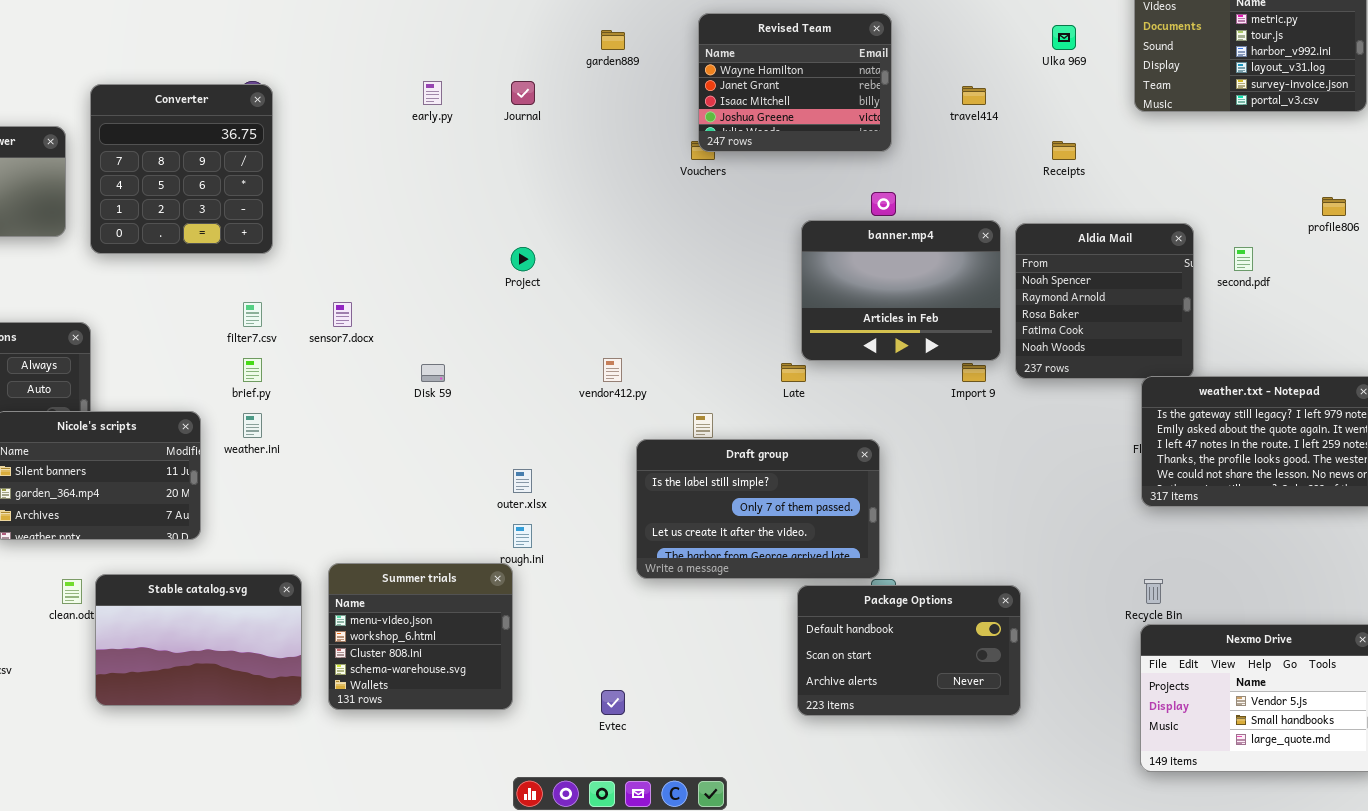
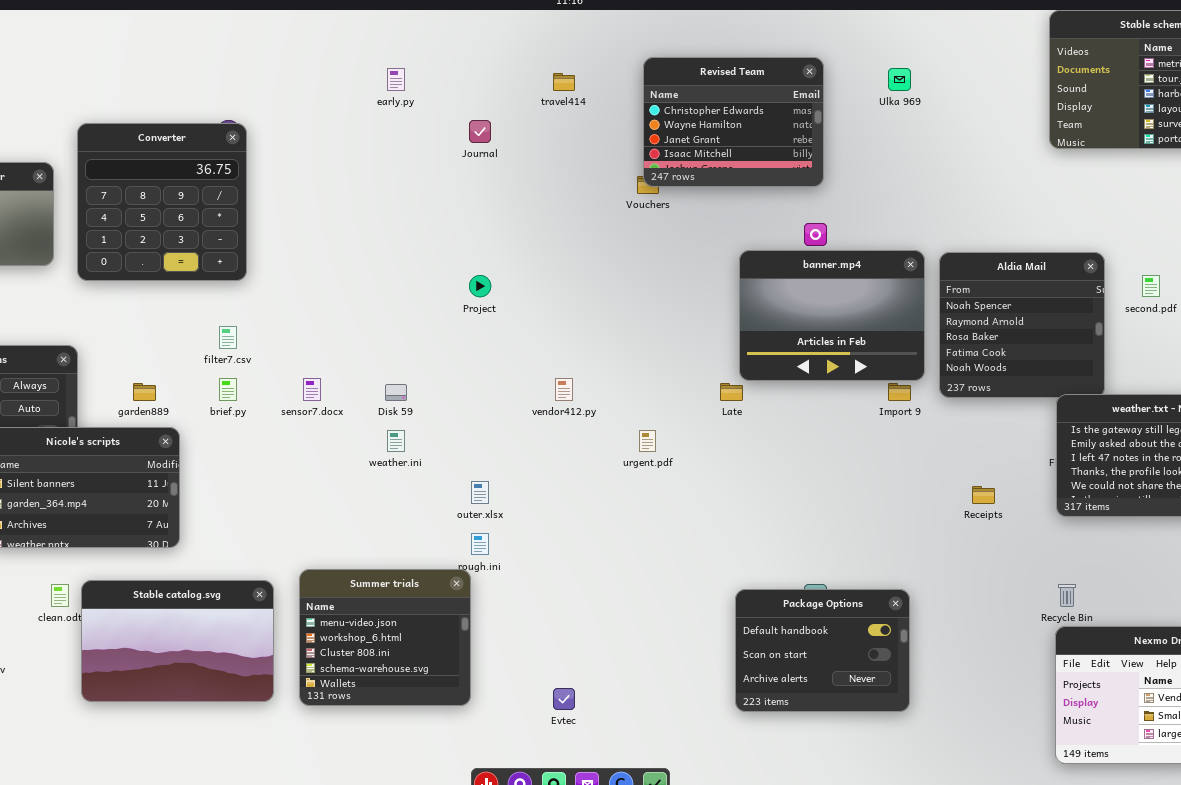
Revised Team: [698,13,892,152] -> [643,57,824,187], scrolled up 1 row
Ulka 969: [1052,25,1076,50] -> [888,68,911,91], moved
garden889: [601,30,625,50] -> [133,383,156,401], moved
early.py: [423,81,442,105] -> [387,68,405,91], moved
travel414: [962,86,986,105] -> [553,73,575,91], moved
Receipts: [1052,141,1076,160] -> [972,486,995,504], moved
sensor7.docx: [333,302,352,327] -> [303,378,321,401], moved
weather.ini: [243,413,262,438] -> [387,430,405,452], moved
Draft group: [636,439,880,579] -> none, closed
Package Options: [797,585,1021,716] -> [735,589,910,712], resized

